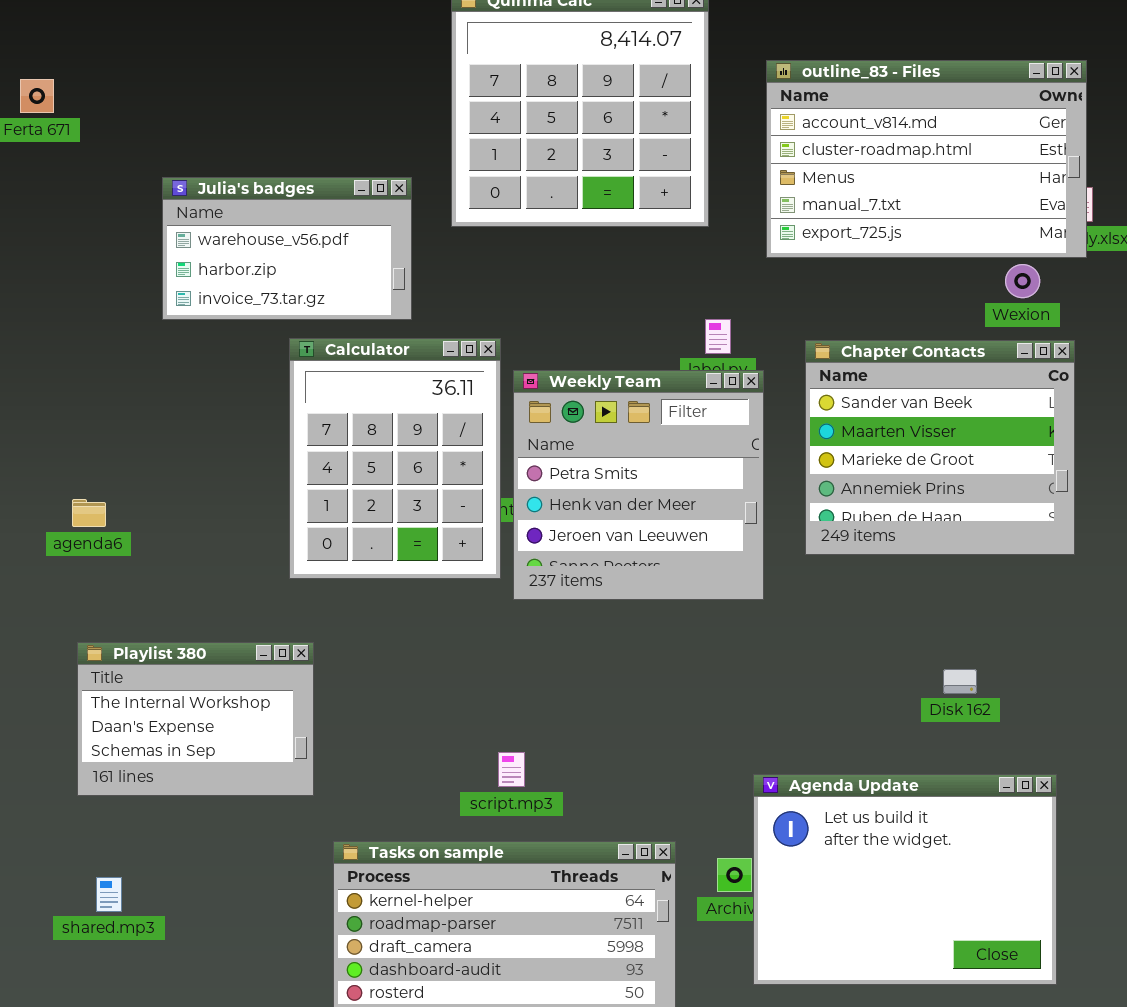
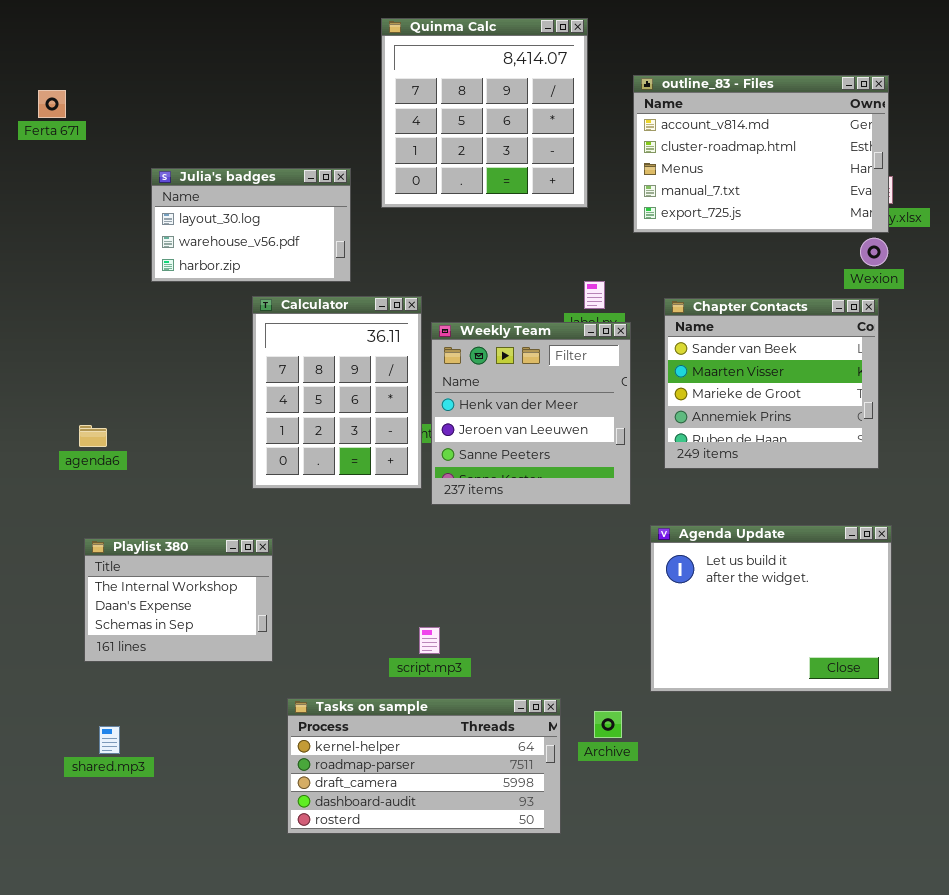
Julia's badges: [162,177,412,320] -> [151,168,351,282], scrolled up 1 row
Wexion: [1005,264,1040,298] -> [860,238,888,266], moved
Weekly Team: [513,370,764,600] -> [431,322,631,505], scrolled down 1 row
Agenda Update: [753,774,1057,985] -> [650,525,892,692], moved

